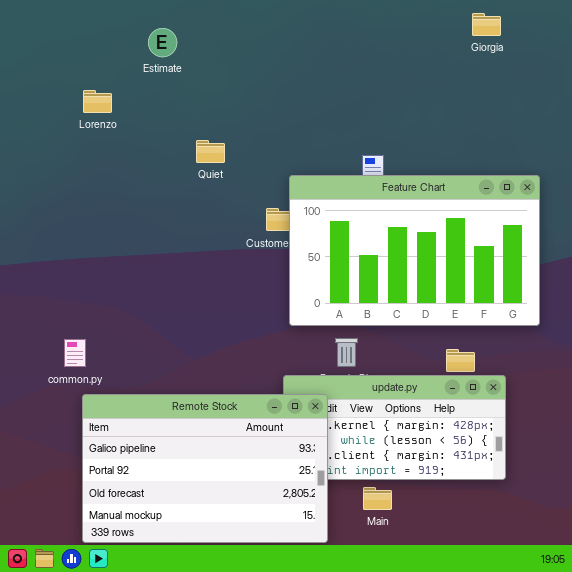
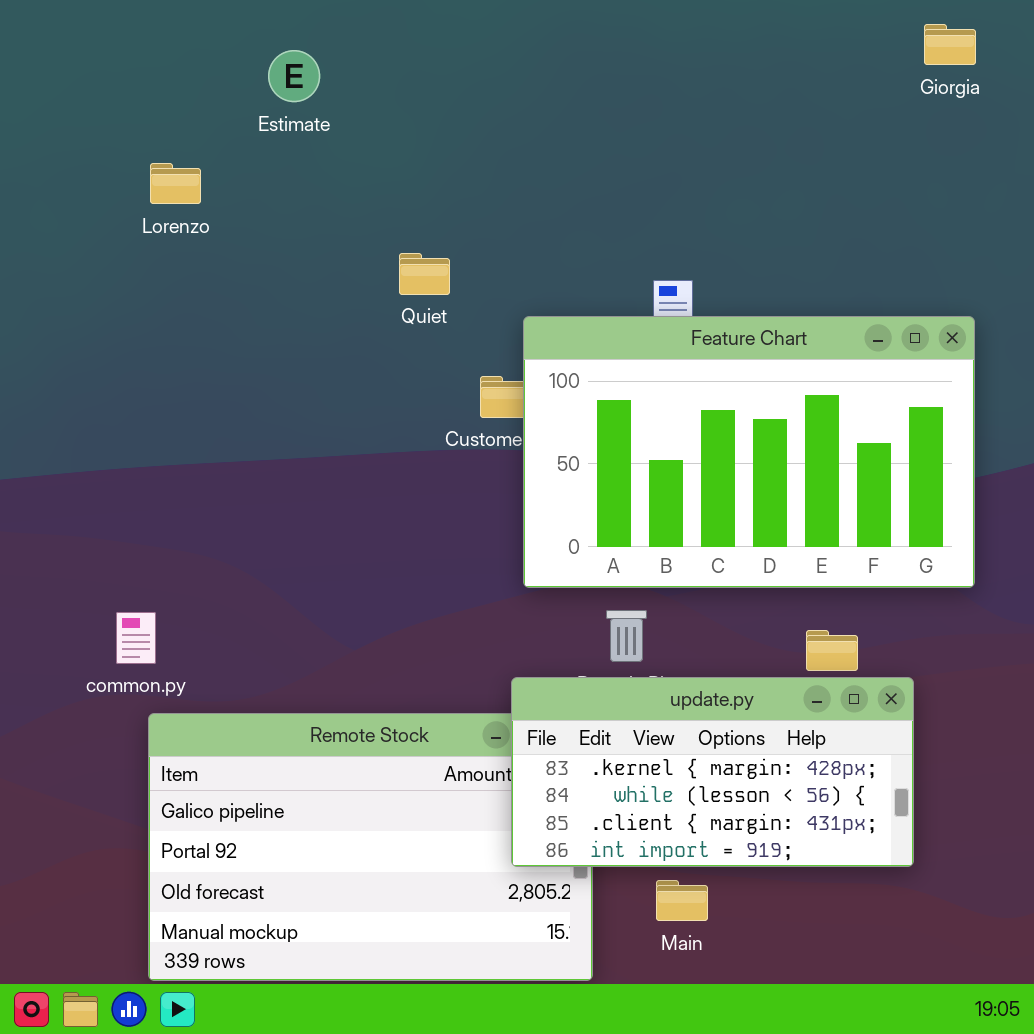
Giorgia: [472,13,501,36] -> [924,24,976,65], moved
Quiet: [196,140,225,163] -> [399,253,450,295], moved
update.py: [283,375,506,480] -> [511,677,914,867], raised

